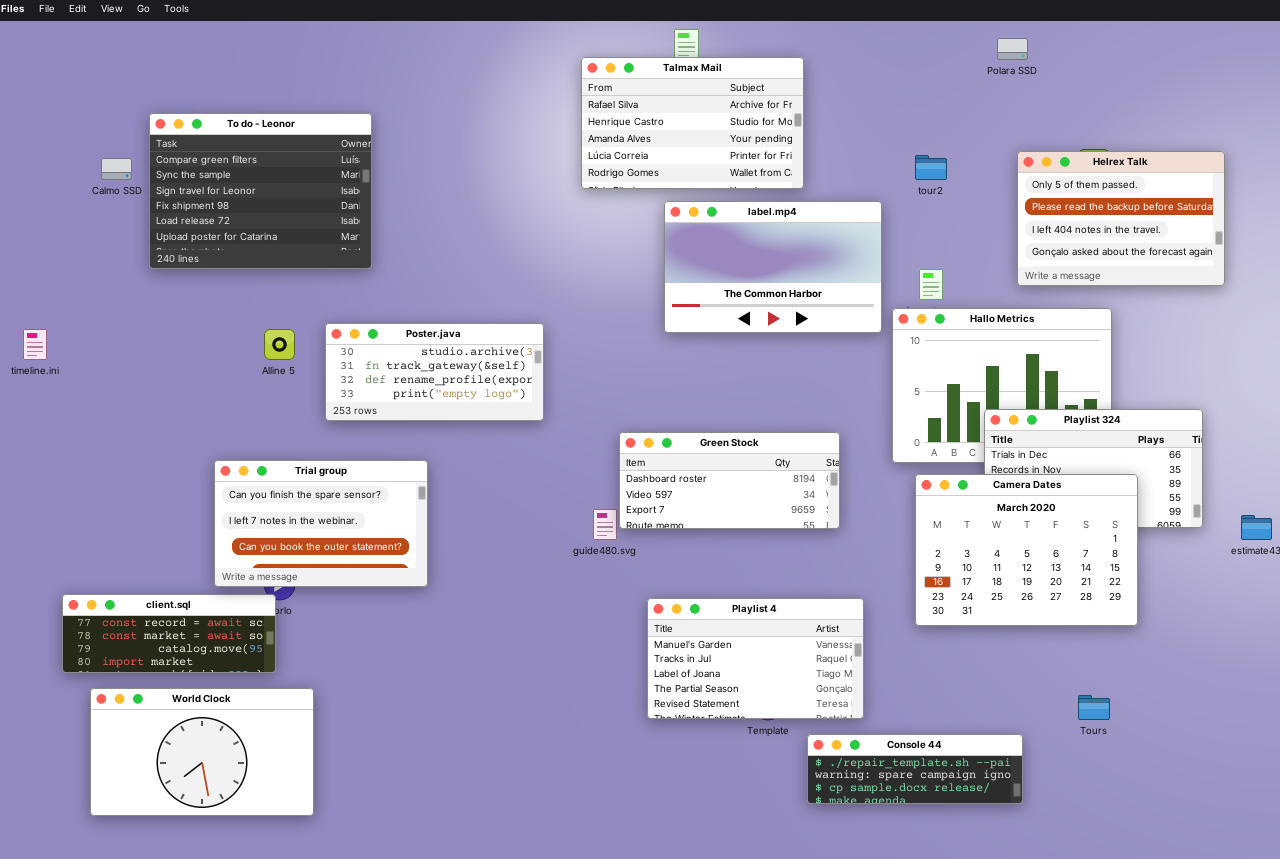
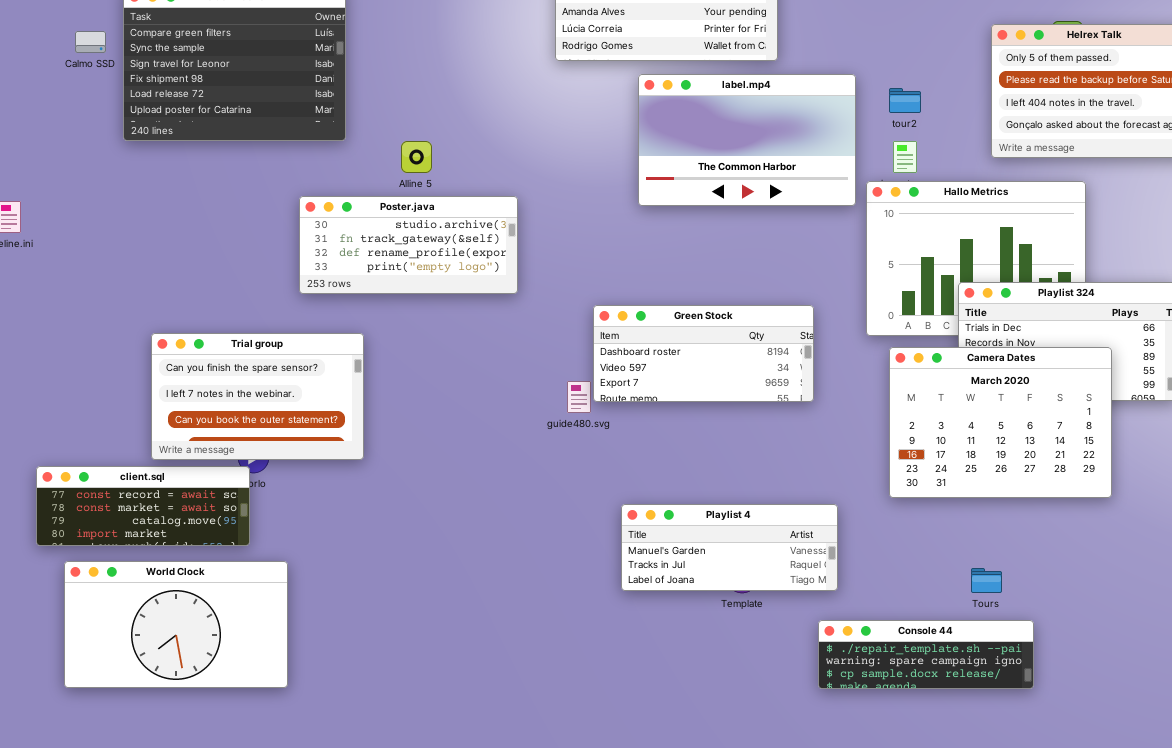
tour2: [915,155,947,180] -> [889,88,921,113], moved
Alline 5: [264,329,295,360] -> [401,141,432,173], moved
Trial group: [214,460,428,587] -> [151,333,364,460], moved
Playlist 4: [647,598,864,719] -> [621,504,838,591], resized
Tours: [1078,695,1110,720] -> [971,568,1002,593], moved
Console 44: [807,734,1023,804] -> [818,620,1034,689], moved

